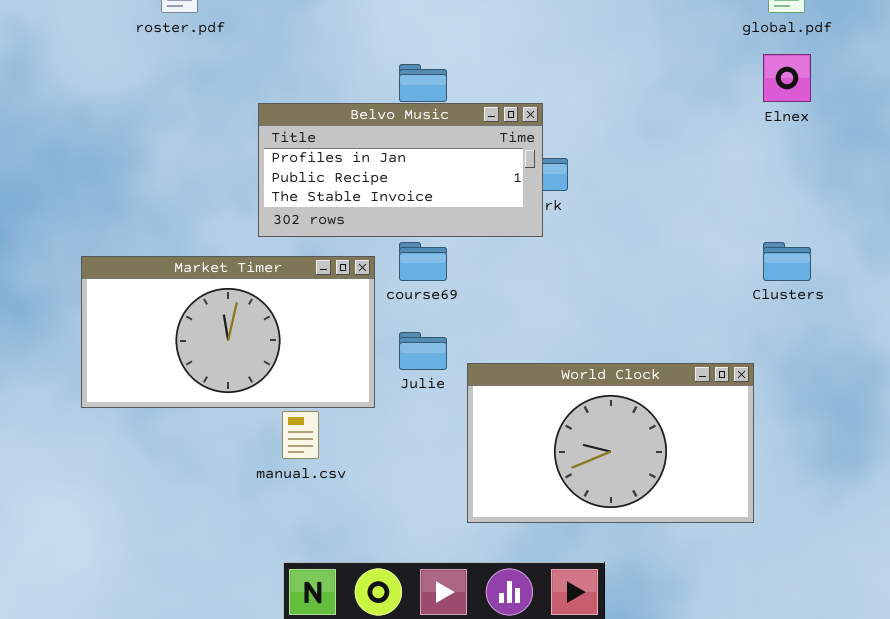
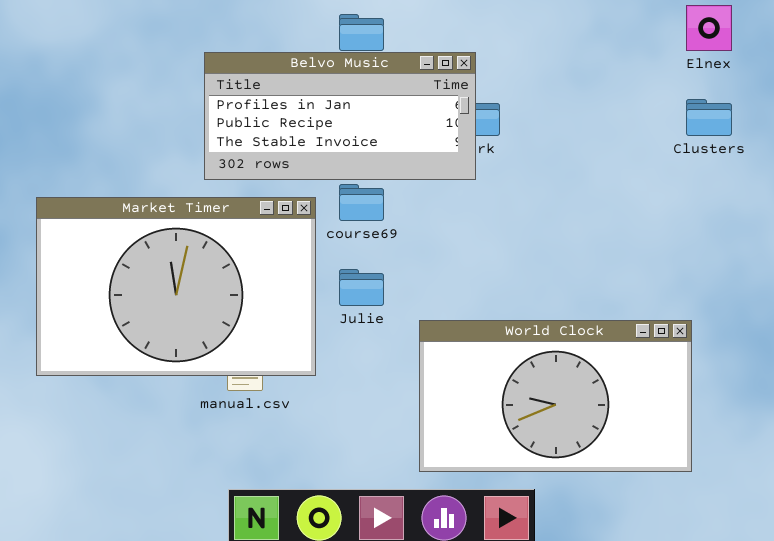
Clusters: [763,242,811,281] -> [686,99,732,136], moved
Market Timer: [81,256,375,408] -> [36,197,316,376], resized
World Clock: [467,363,754,523] -> [419,320,692,472], moved

